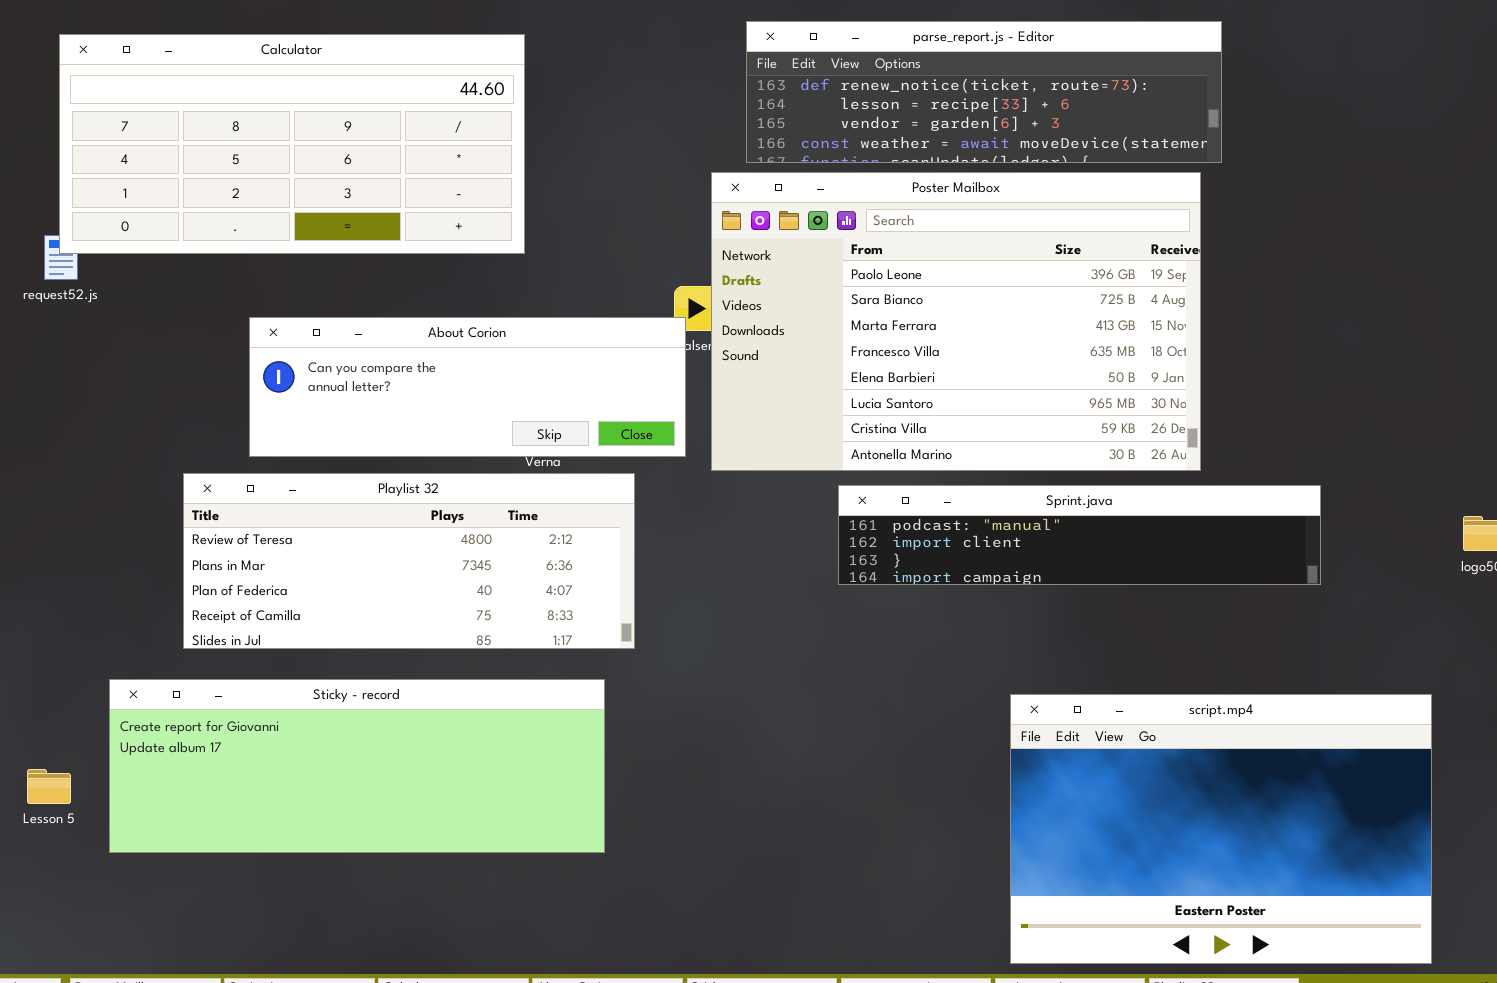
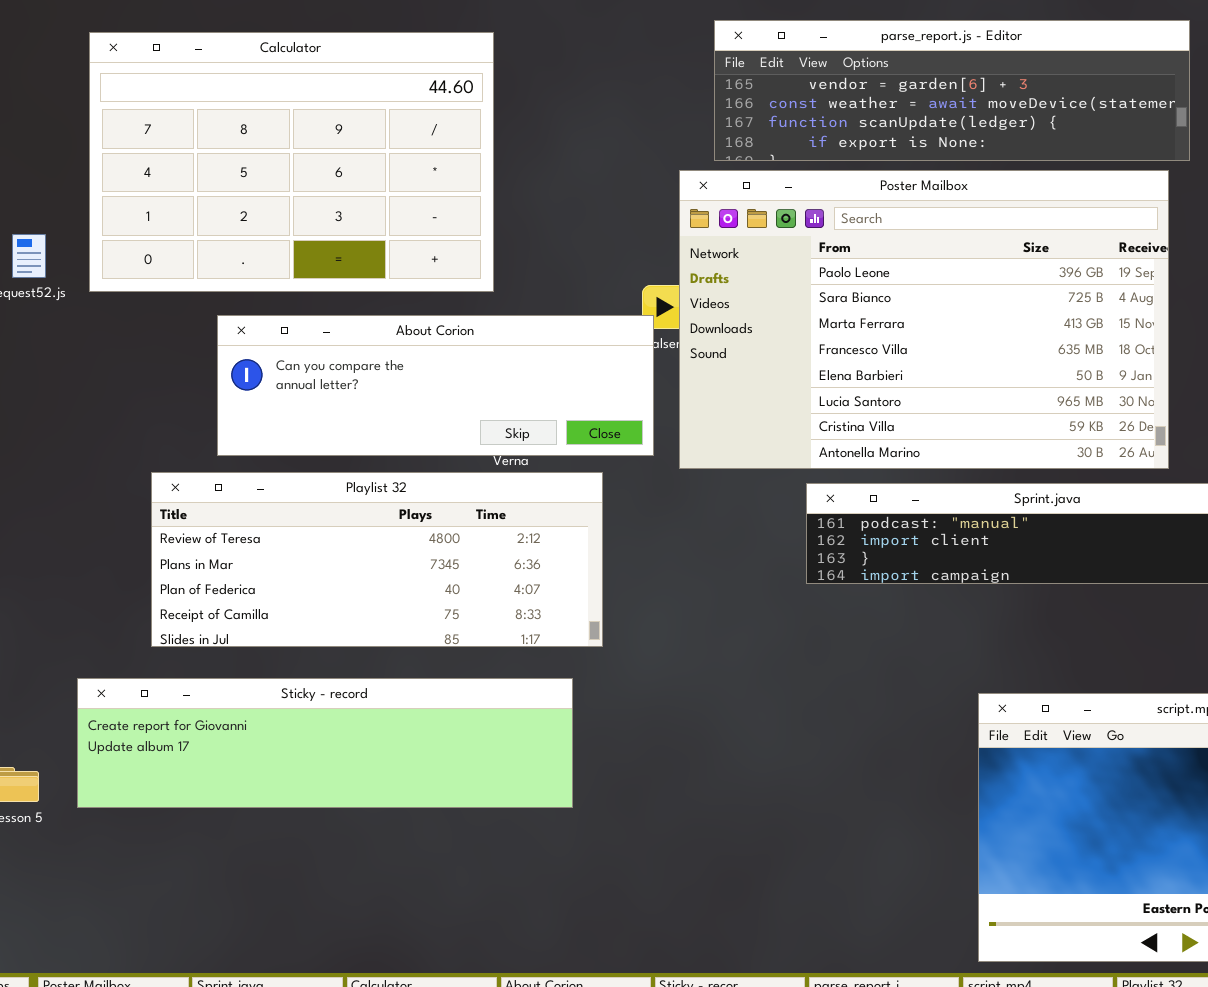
parse_report.js - Editor: [746,21,1222,163] -> [714,20,1190,161], scrolled down 2 rows
Calculator: [59,34,525,254] -> [89,32,494,292], resized
Sticky - record: [109,679,605,853] -> [77,678,573,808], resized

